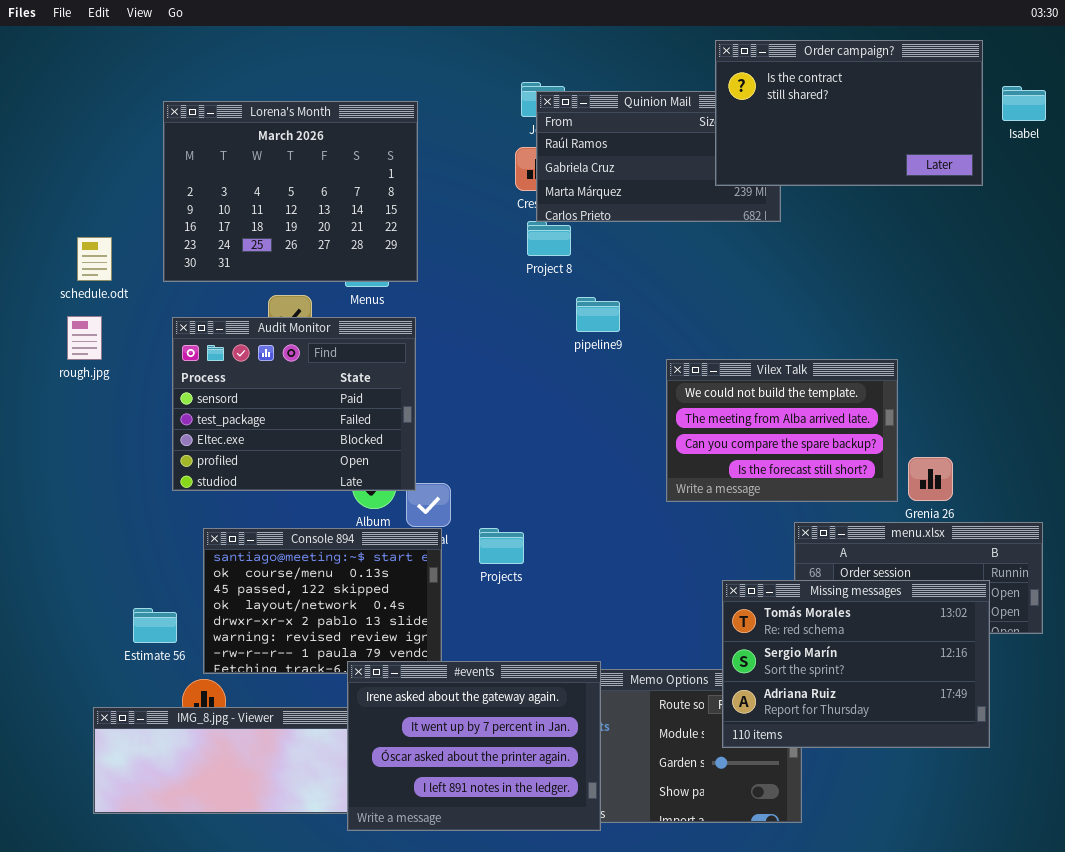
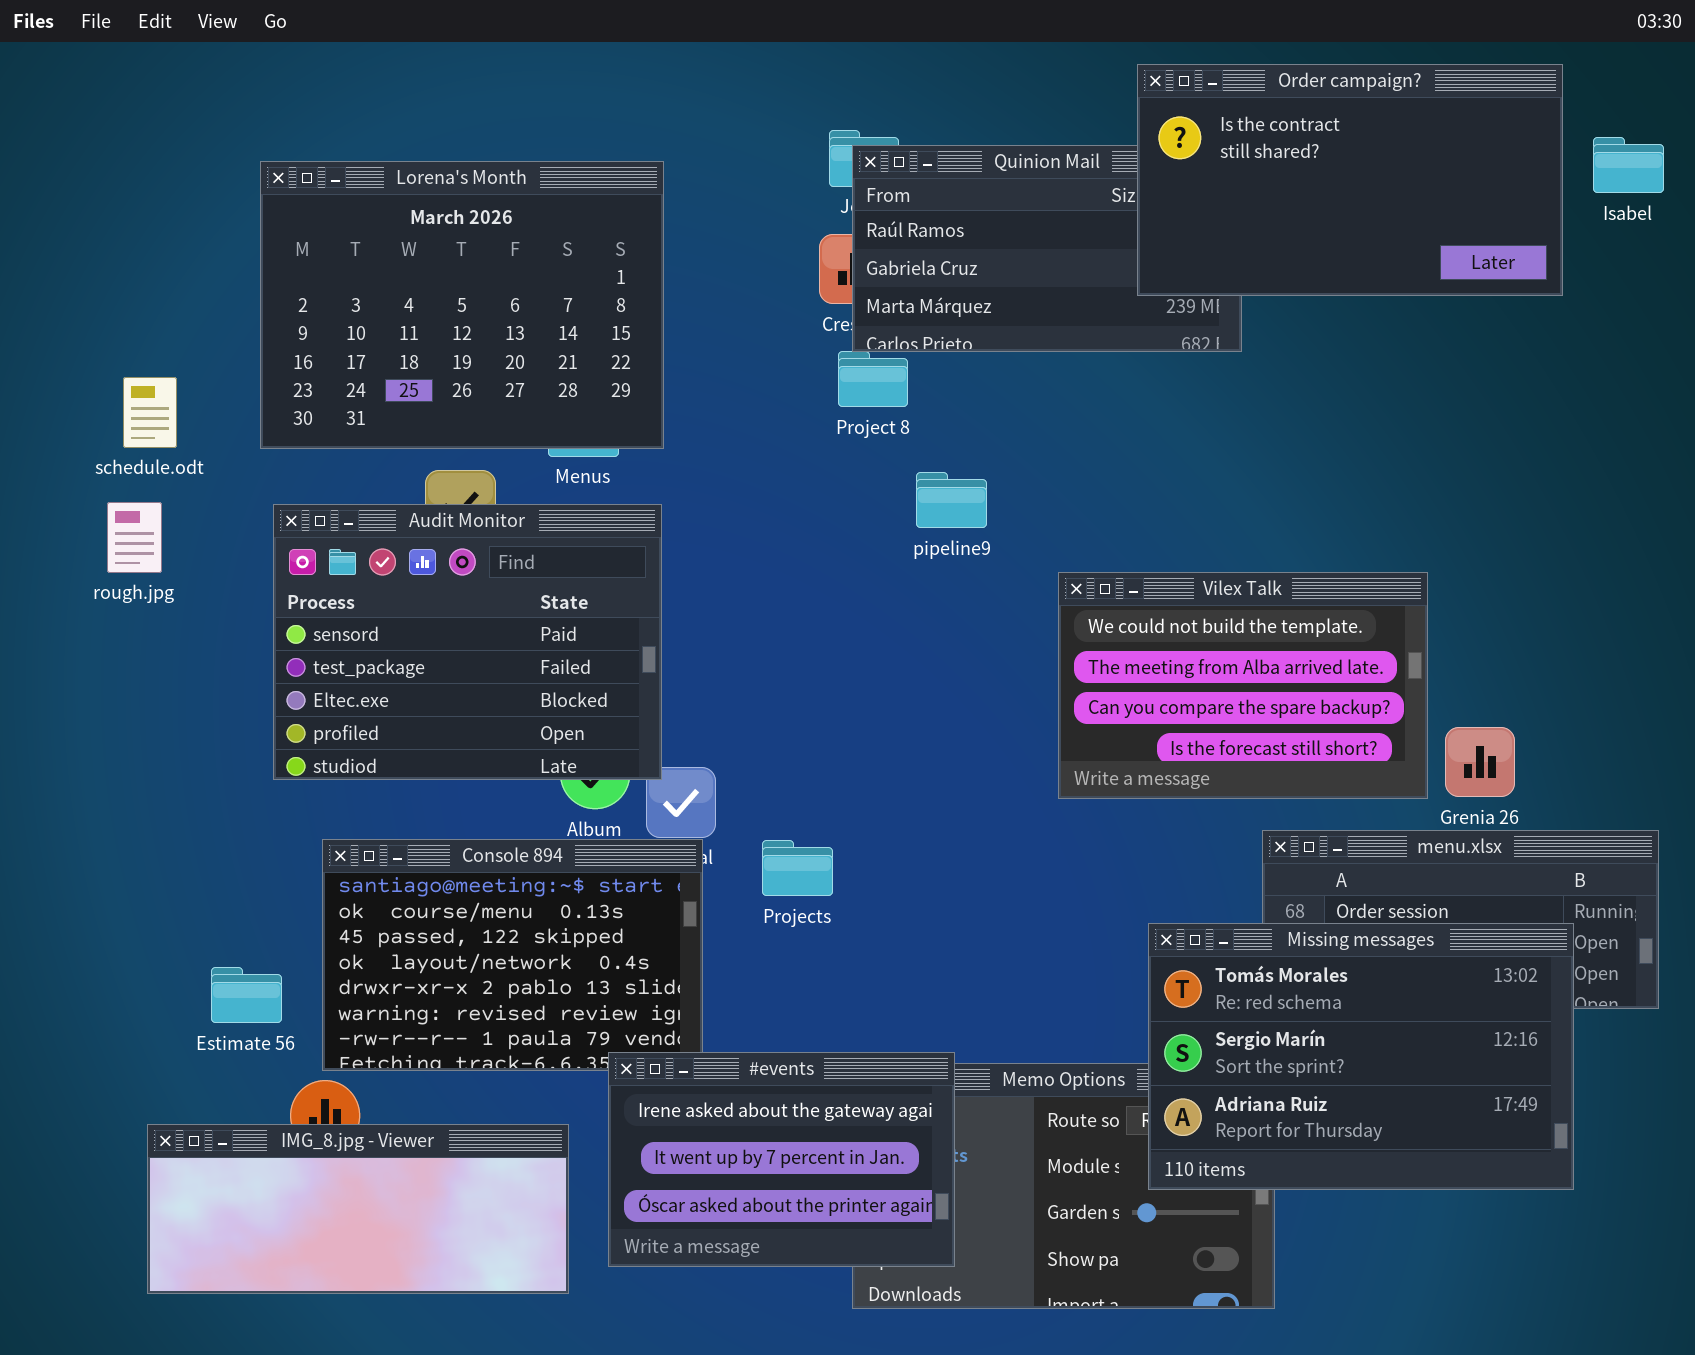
#events: [347,661,601,831] -> [608,1052,955,1267], resized

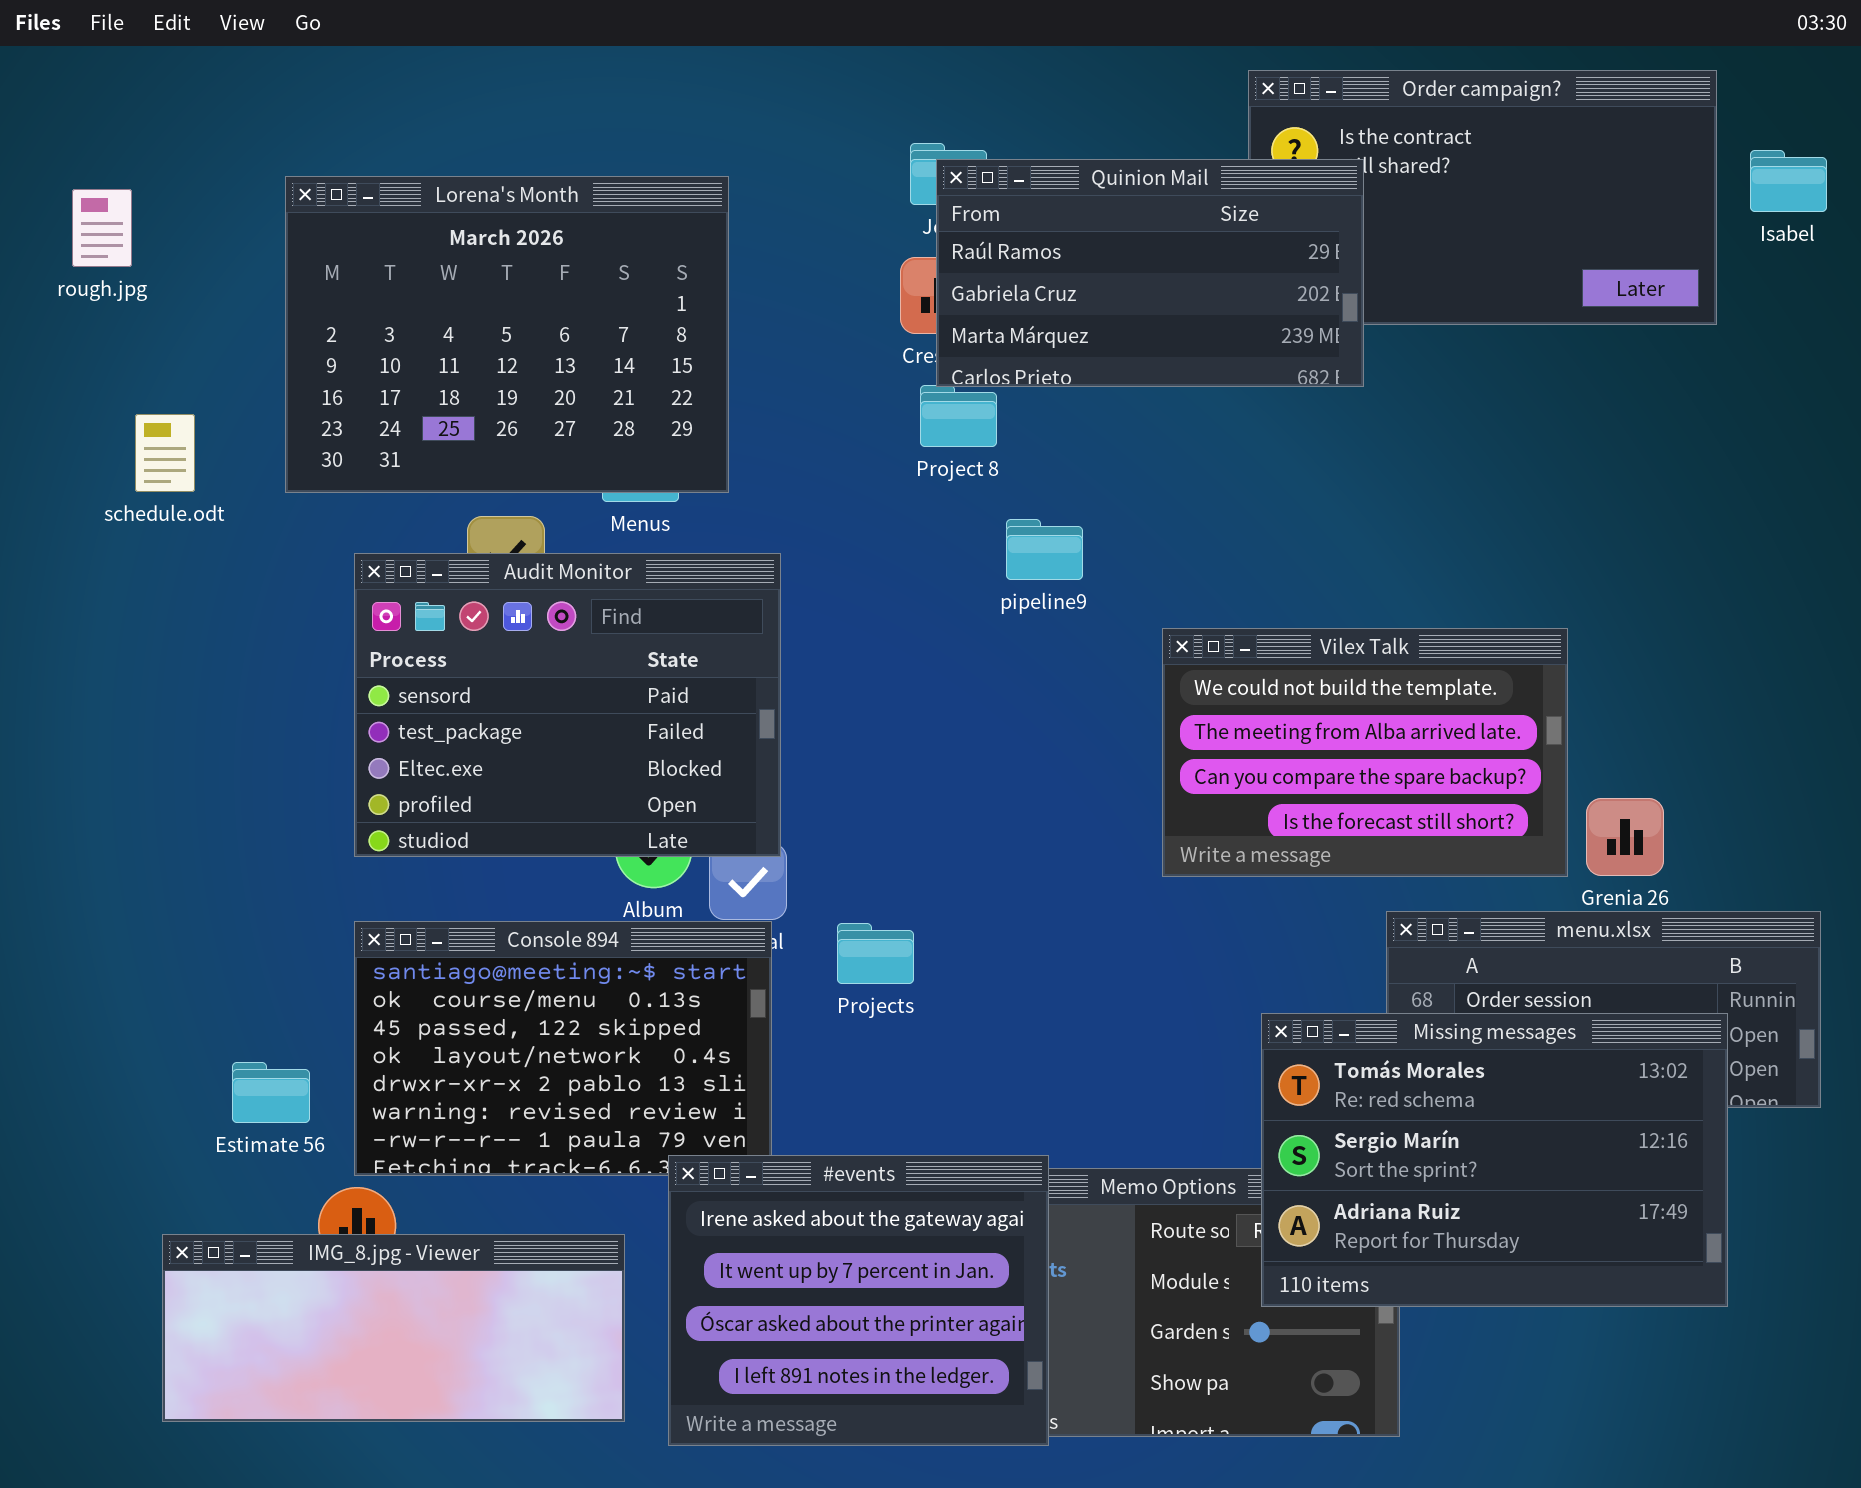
Quinion Mail: [852,145,1242,352] -> [936,159,1364,387], raised
rough.jpg: [107,502,162,573] -> [72,189,132,267], moved
Audit Monitor: [273,504,662,780] -> [354,553,781,857], moved
#events: [608,1052,955,1267] -> [668,1155,1049,1446], resized

